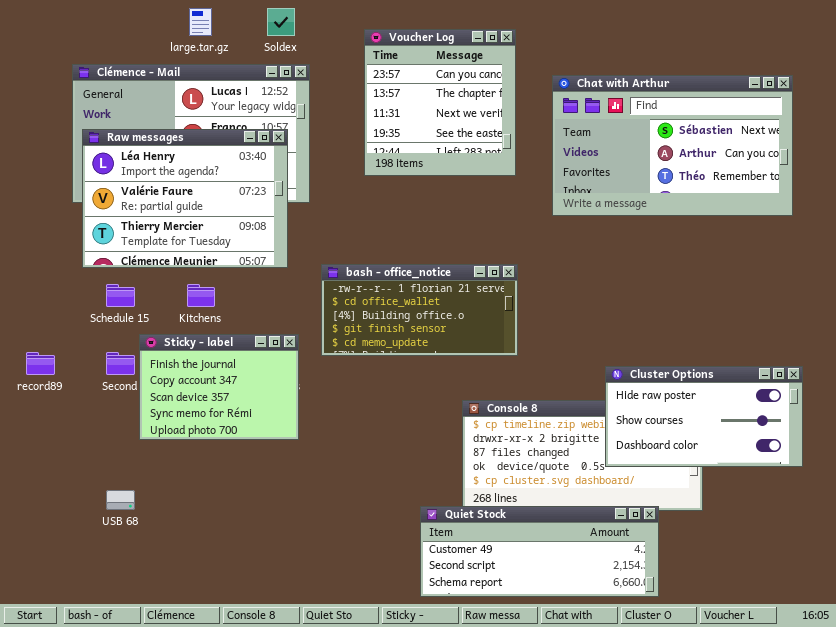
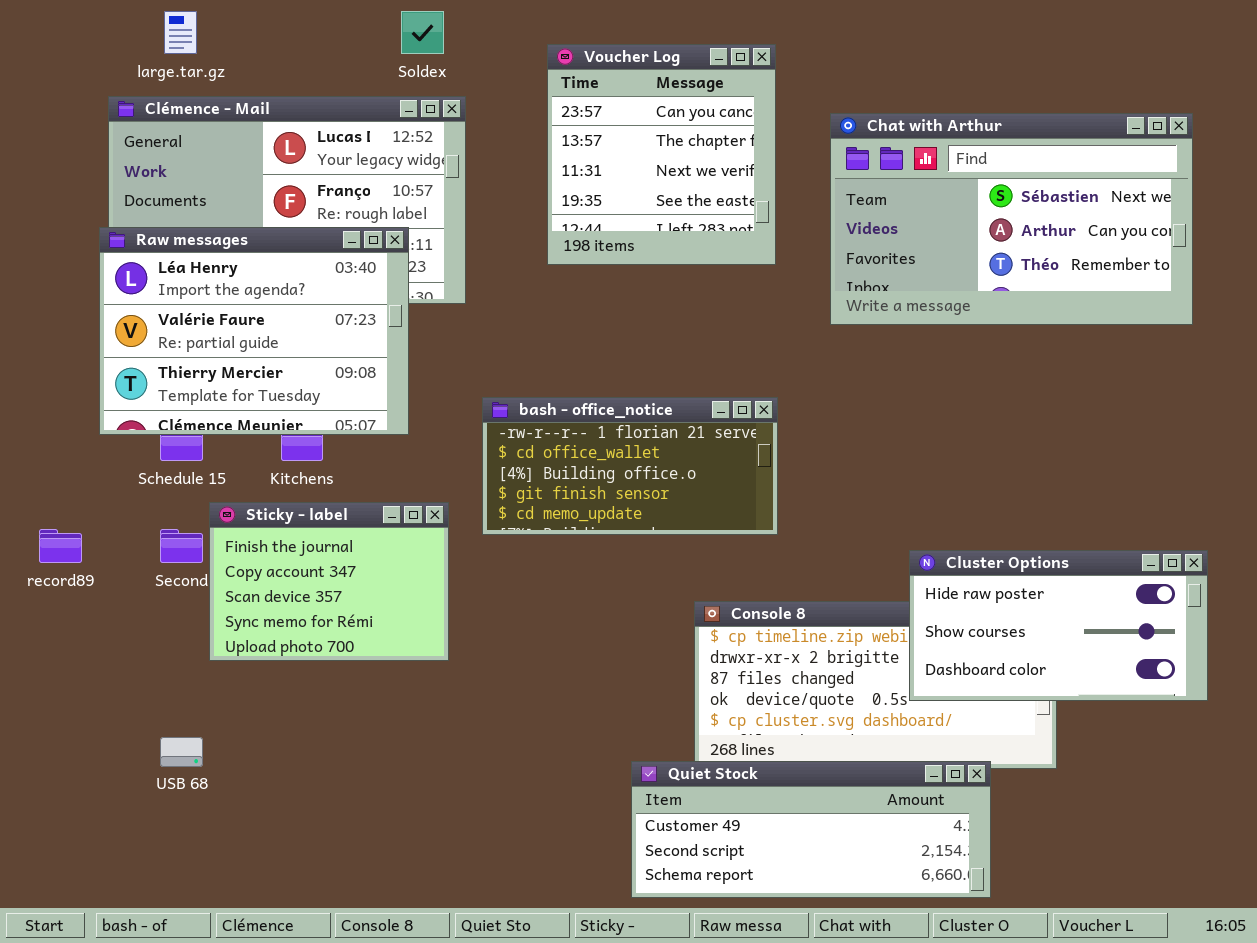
large.tar.gz: [189,8,212,36] -> [164,11,197,54], moved
Raw messages: [82,129,288,268] -> [99,227,409,435], moved

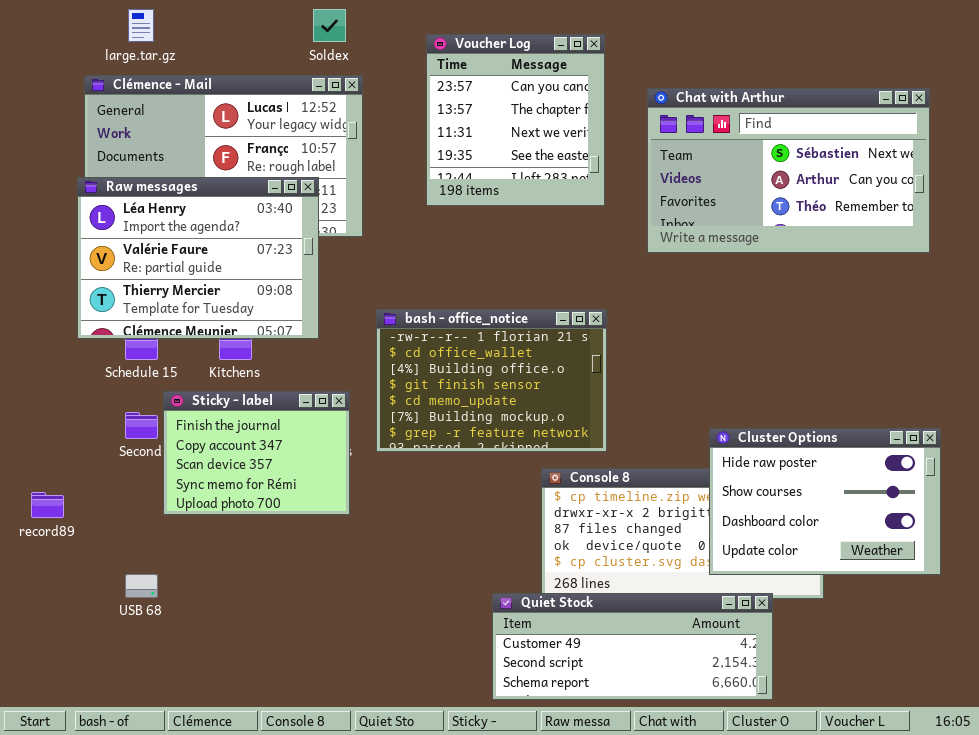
bash - office_notice: [482,397,778,535] -> [376,309,607,452], resized
record89: [39,529,82,563] -> [31,492,64,518], moved
Cluster Options: [909,550,1208,701] -> [709,428,941,575], resized

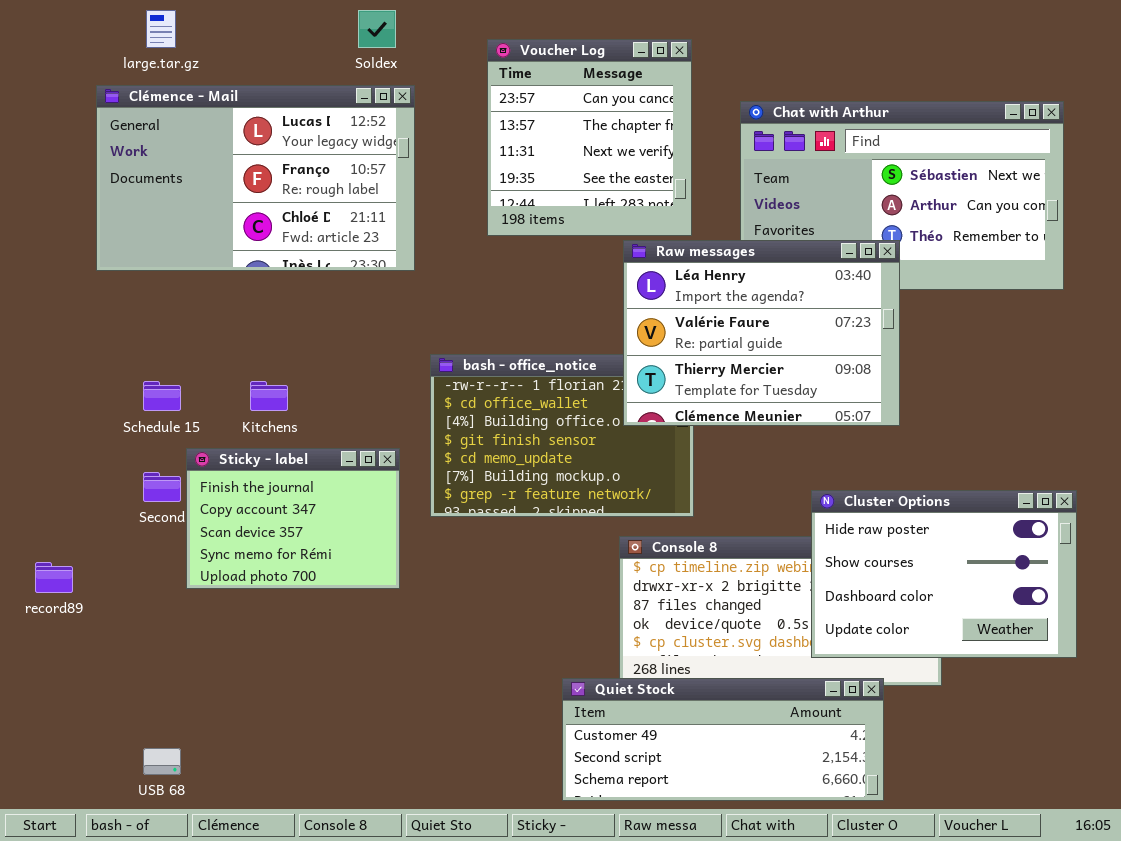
Raw messages: [77,177,319,339] -> [623,240,900,426], moved
USB 68: [125,574,158,598] -> [143,748,181,775], moved

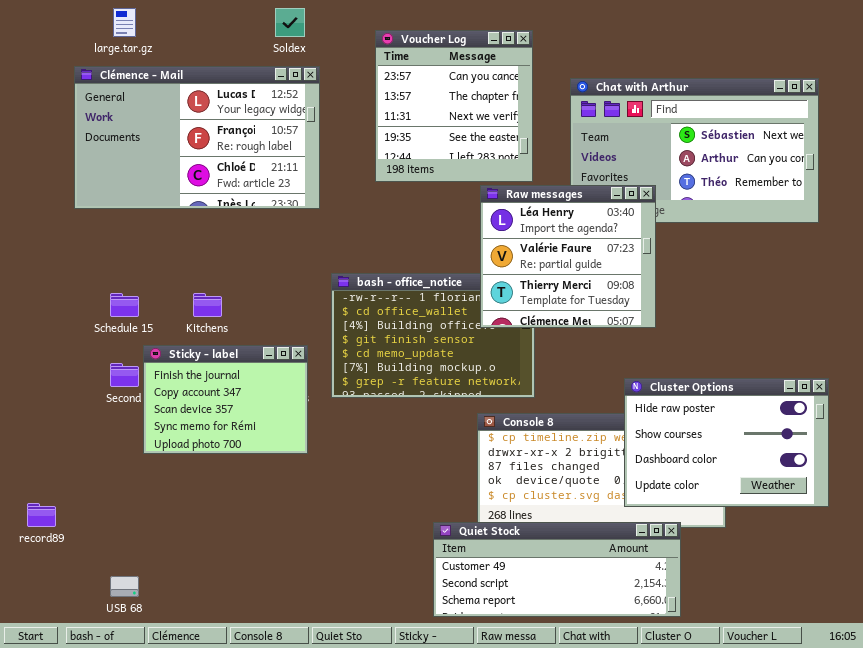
Raw messages: [623,240,900,426] -> [480,185,656,328], resized
record89: [35,562,73,593] -> [27,503,56,527], moved

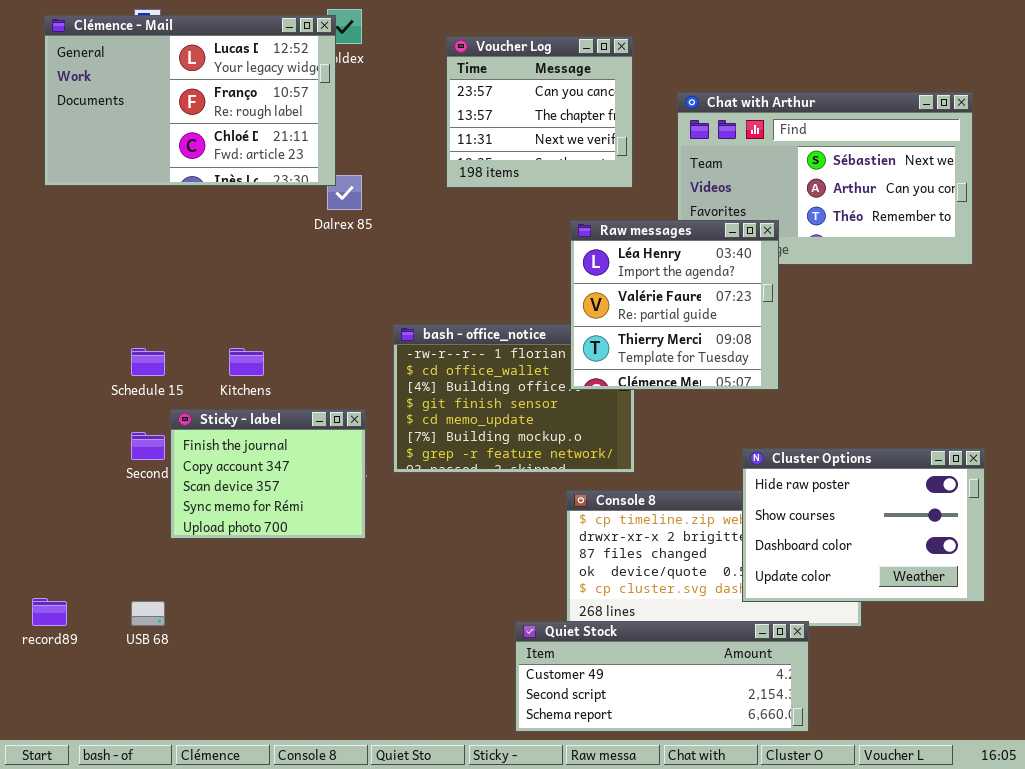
Voucher Log: [375,30,533,182] -> [446,36,633,188], resized
Clémence - Mail: [74,66,320,209] -> [44,15,336,186], moved
USB 68: [110,576,139,597] -> [131,601,165,626], moved

